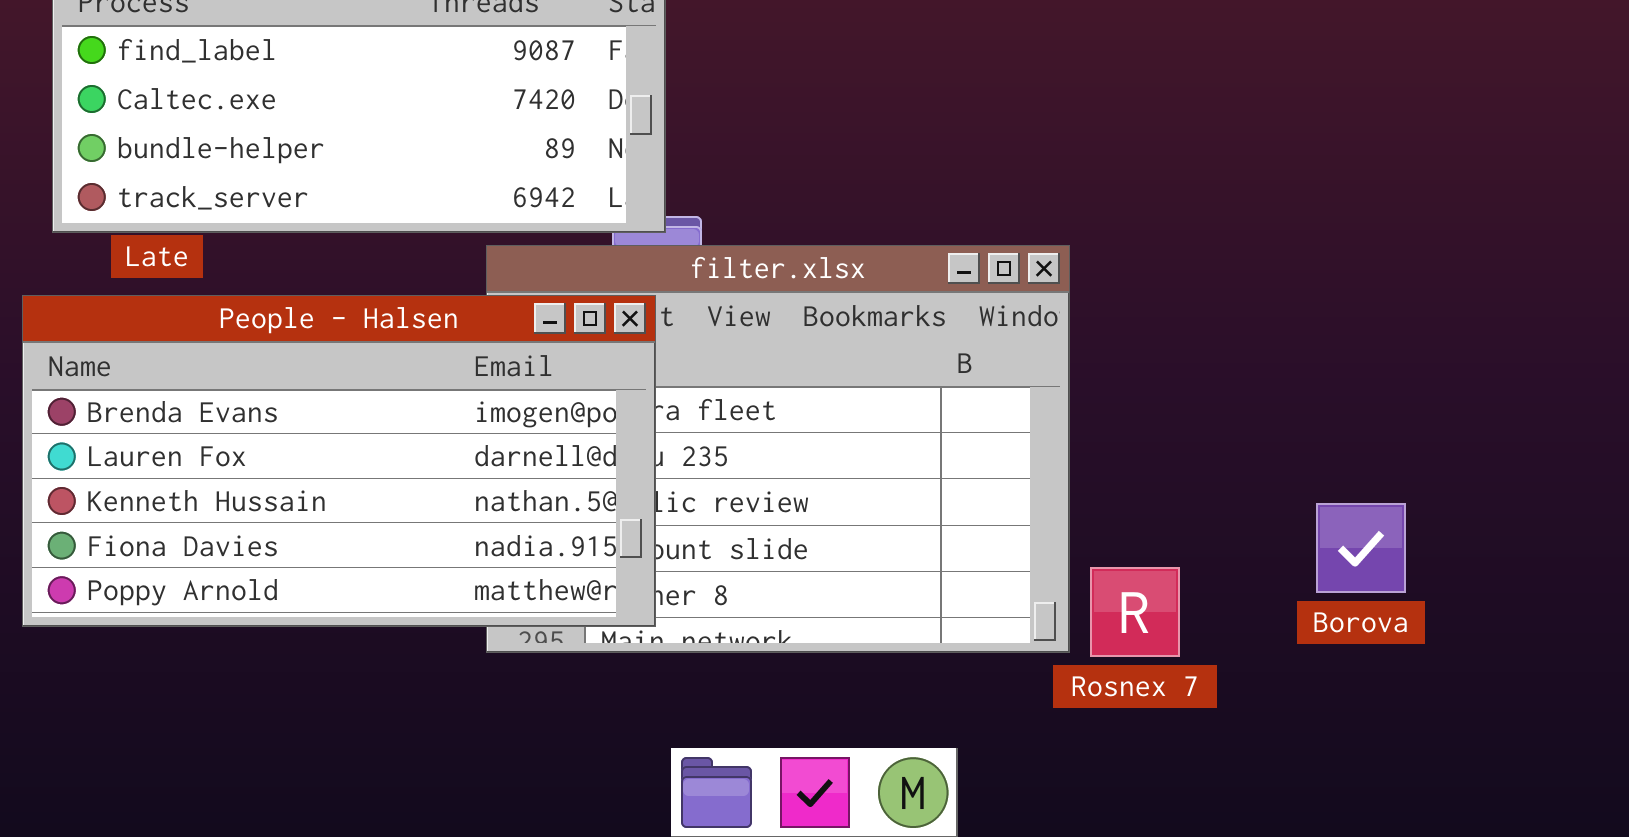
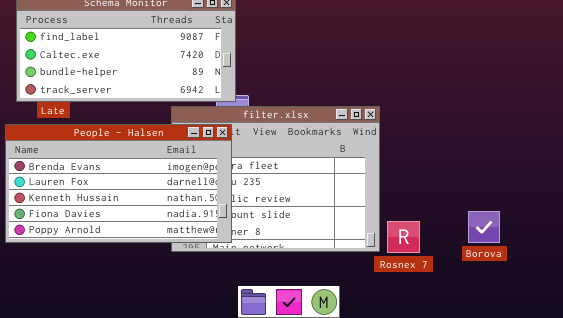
Borova: [1316,503,1406,593] -> [468,211,500,243], moved

